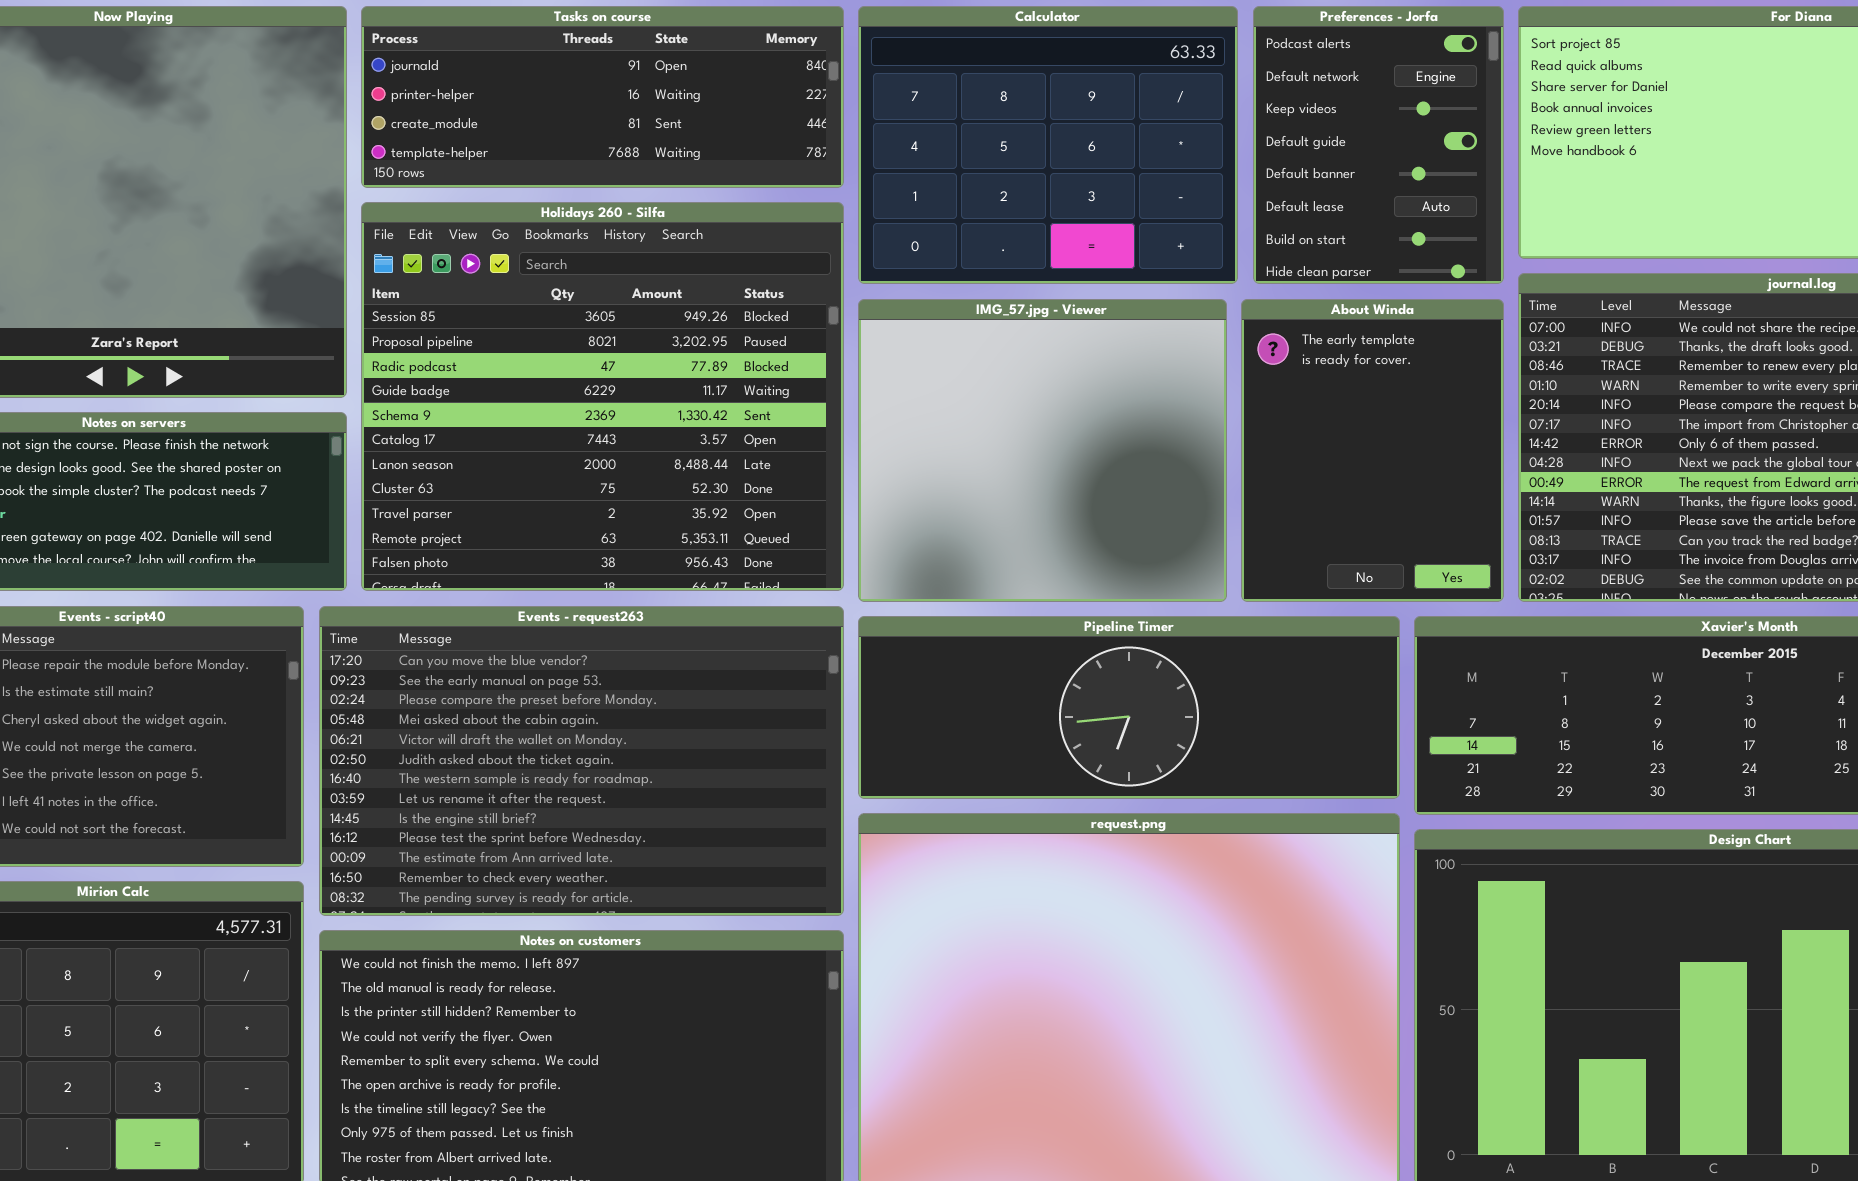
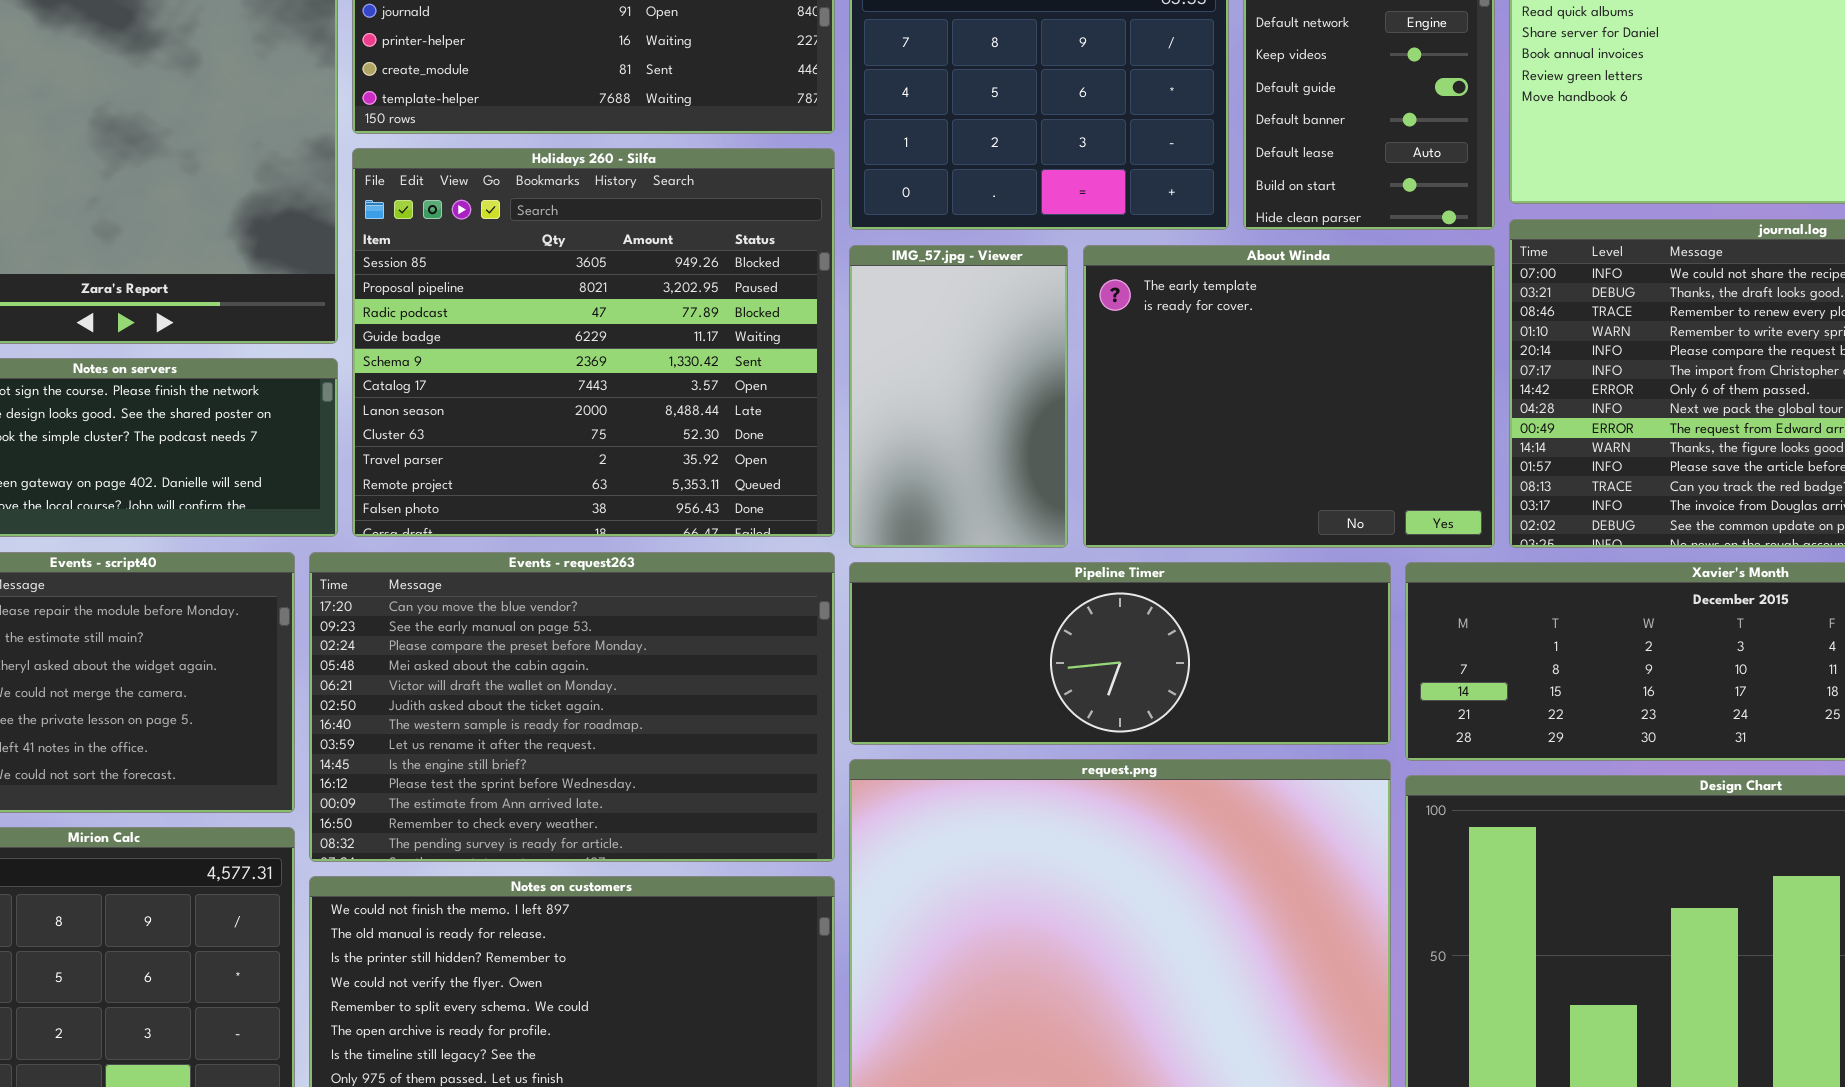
IMG_57.jpg - Viewer: [858,299,1227,602] -> [849,245,1068,548], resized
About Winda: [1241,299,1504,602] -> [1083,245,1495,548], resized

